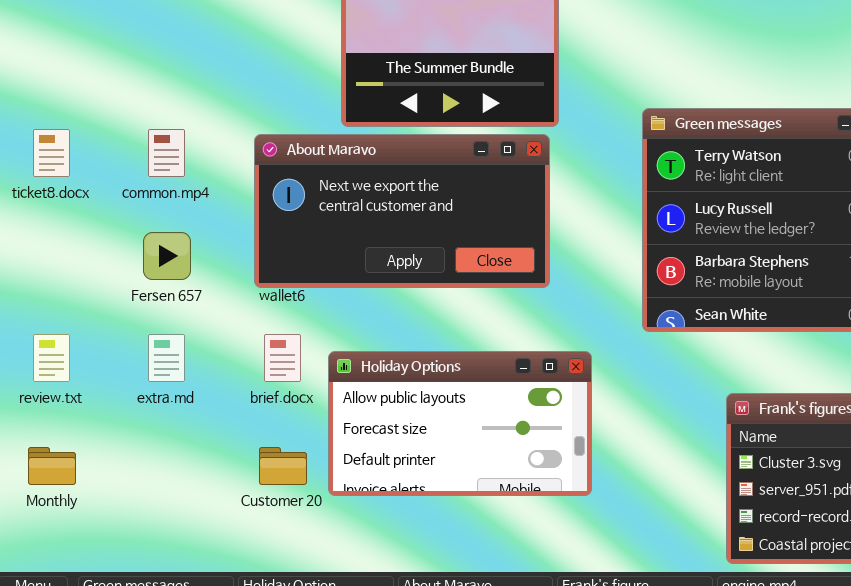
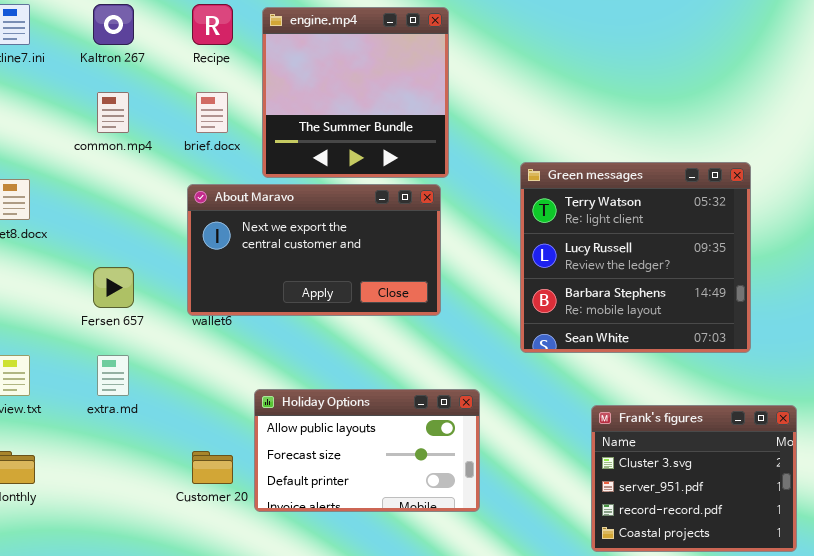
common.mp4: [148,129,185,177] -> [97,92,129,133], moved
brief.docx: [264,334,301,382] -> [196,92,228,133], moved
Holiday Options: [328,351,592,496] -> [254,389,480,512], moved

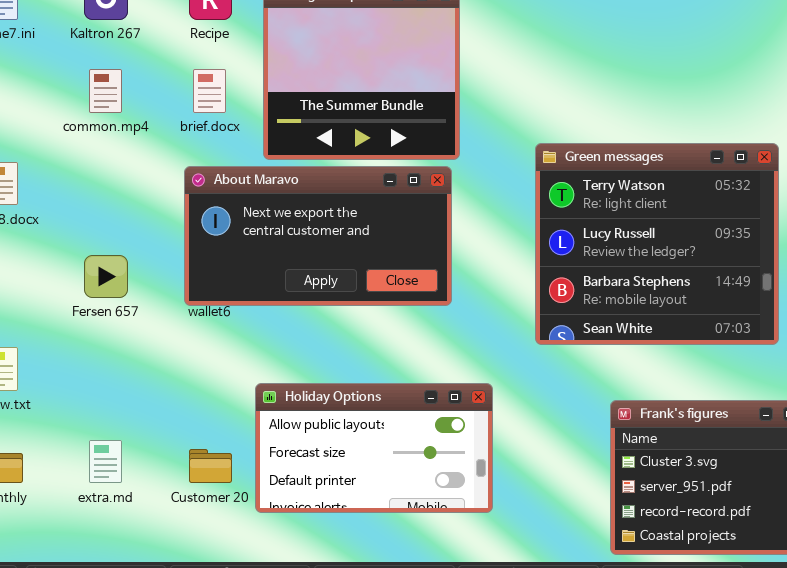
extra.md: [97,355,129,396] -> [89,440,122,483], moved

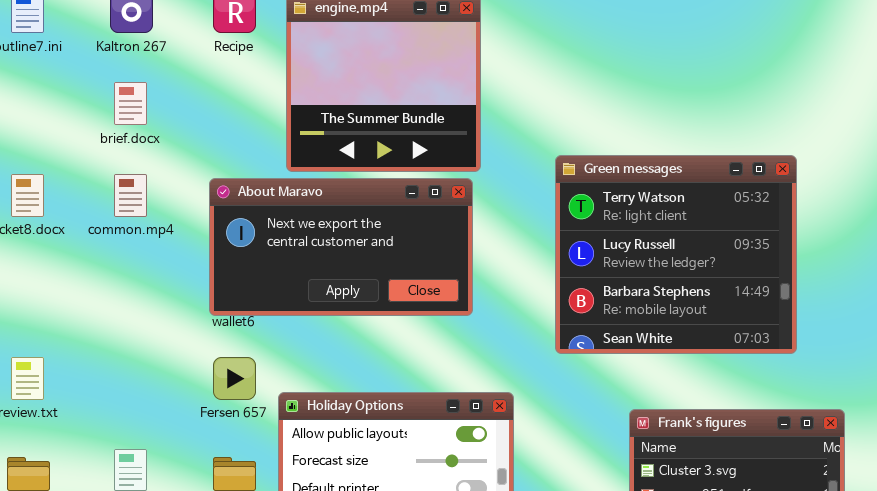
common.mp4: [89,69,122,113] -> [114,174,147,217], moved
brief.docx: [193,69,226,113] -> [114,82,147,125], moved
Fersen 657: [84,255,128,298] -> [213,357,256,400], moved

